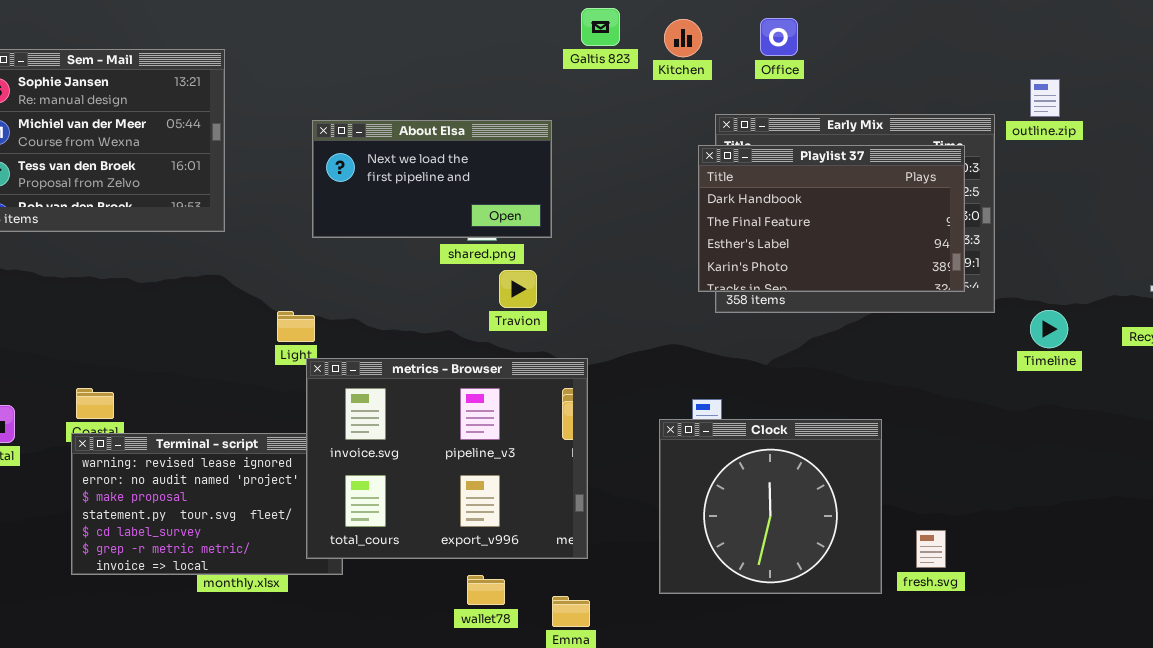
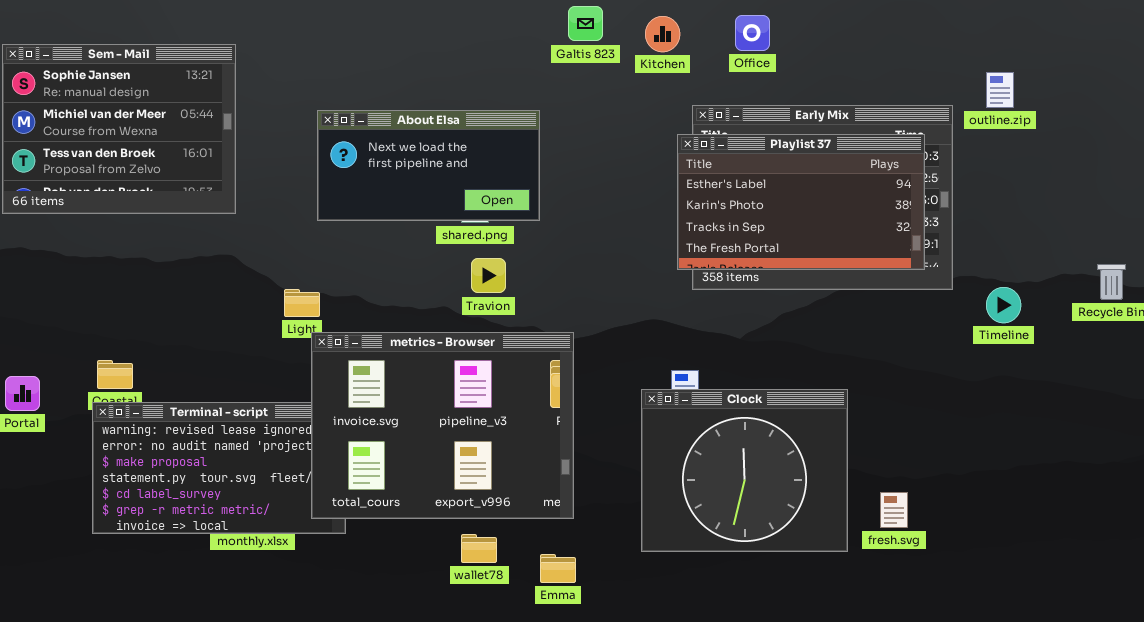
Playlist 37: [698,145,965,292] -> [677,134,925,270], scrolled down 2 rows
Travion: [499,270,537,308] -> [471,258,506,293], moved

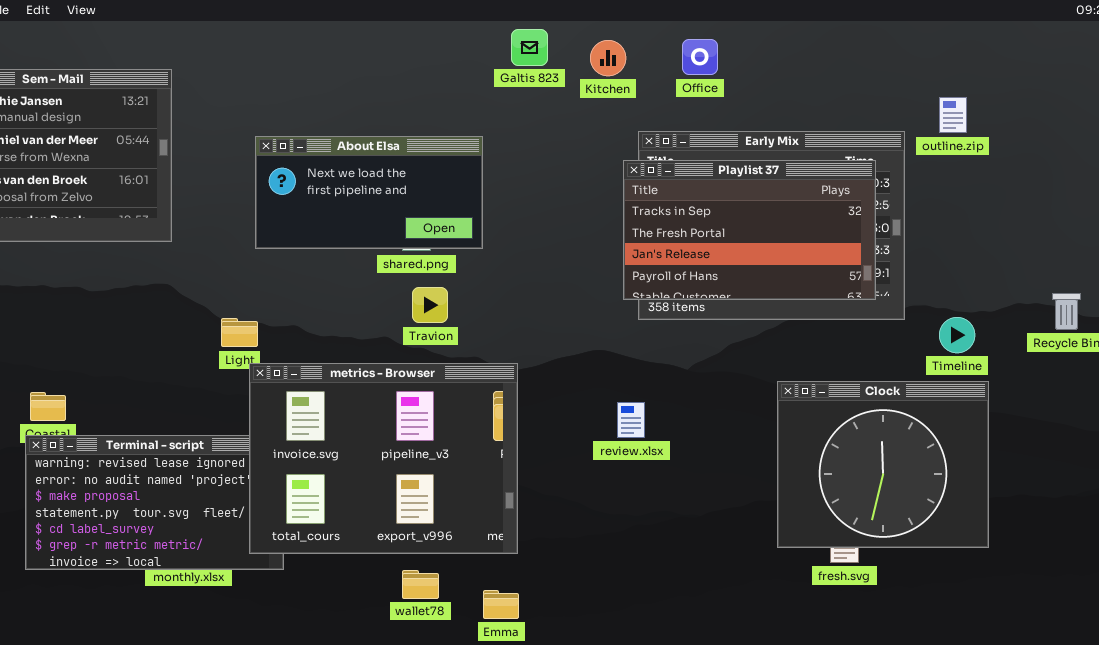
Playlist 37: [677,134,925,270] -> [623,160,876,300], scrolled down 2 rows
Clock: [641,389,848,552] -> [777,381,989,548], moved

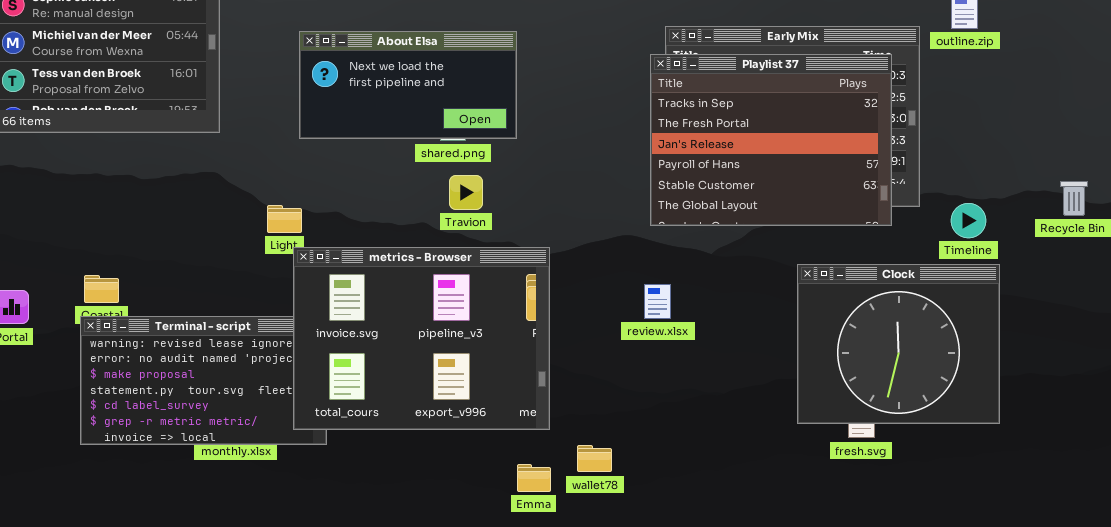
Playlist 37: [623,160,876,300] -> [650,54,892,226], resized
wallet78: [402,570,439,599] -> [577,445,612,472], moved

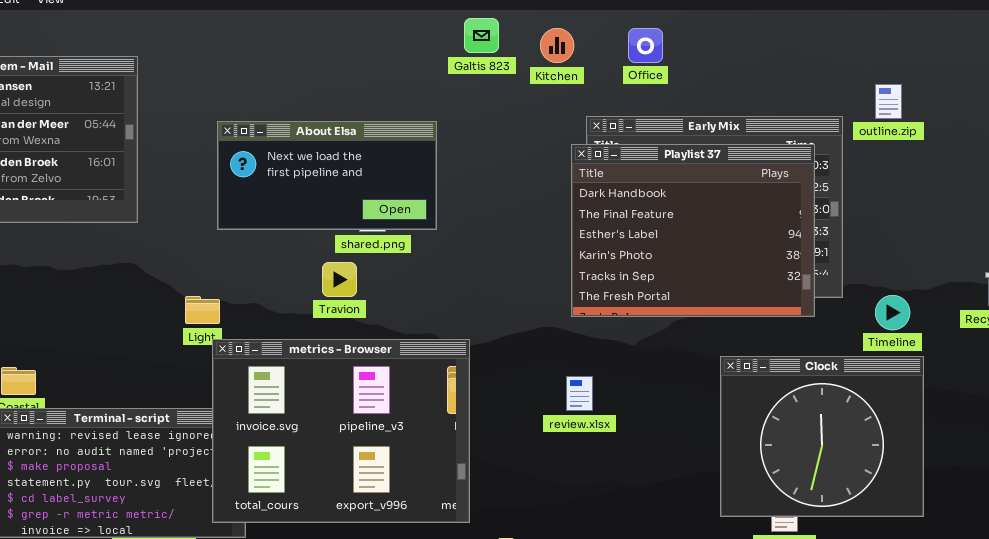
Playlist 37: [650,54,892,226] -> [571,144,815,317], scrolled up 4 rows
Travion: [449,175,483,210] -> [322,262,357,297], moved

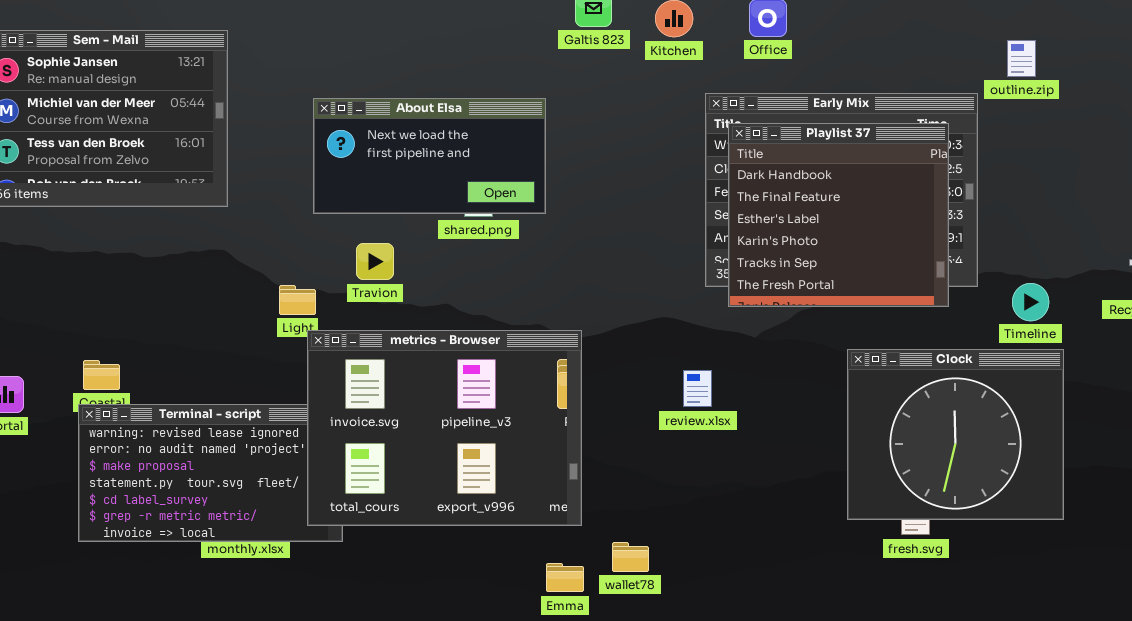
outline.zip: [875,84,902,119] -> [1007,40,1036,77], moved
Playlist 37: [571,144,815,317] -> [728,123,949,307], resized
Travion: [322,262,357,297] -> [356,243,394,280], moved

